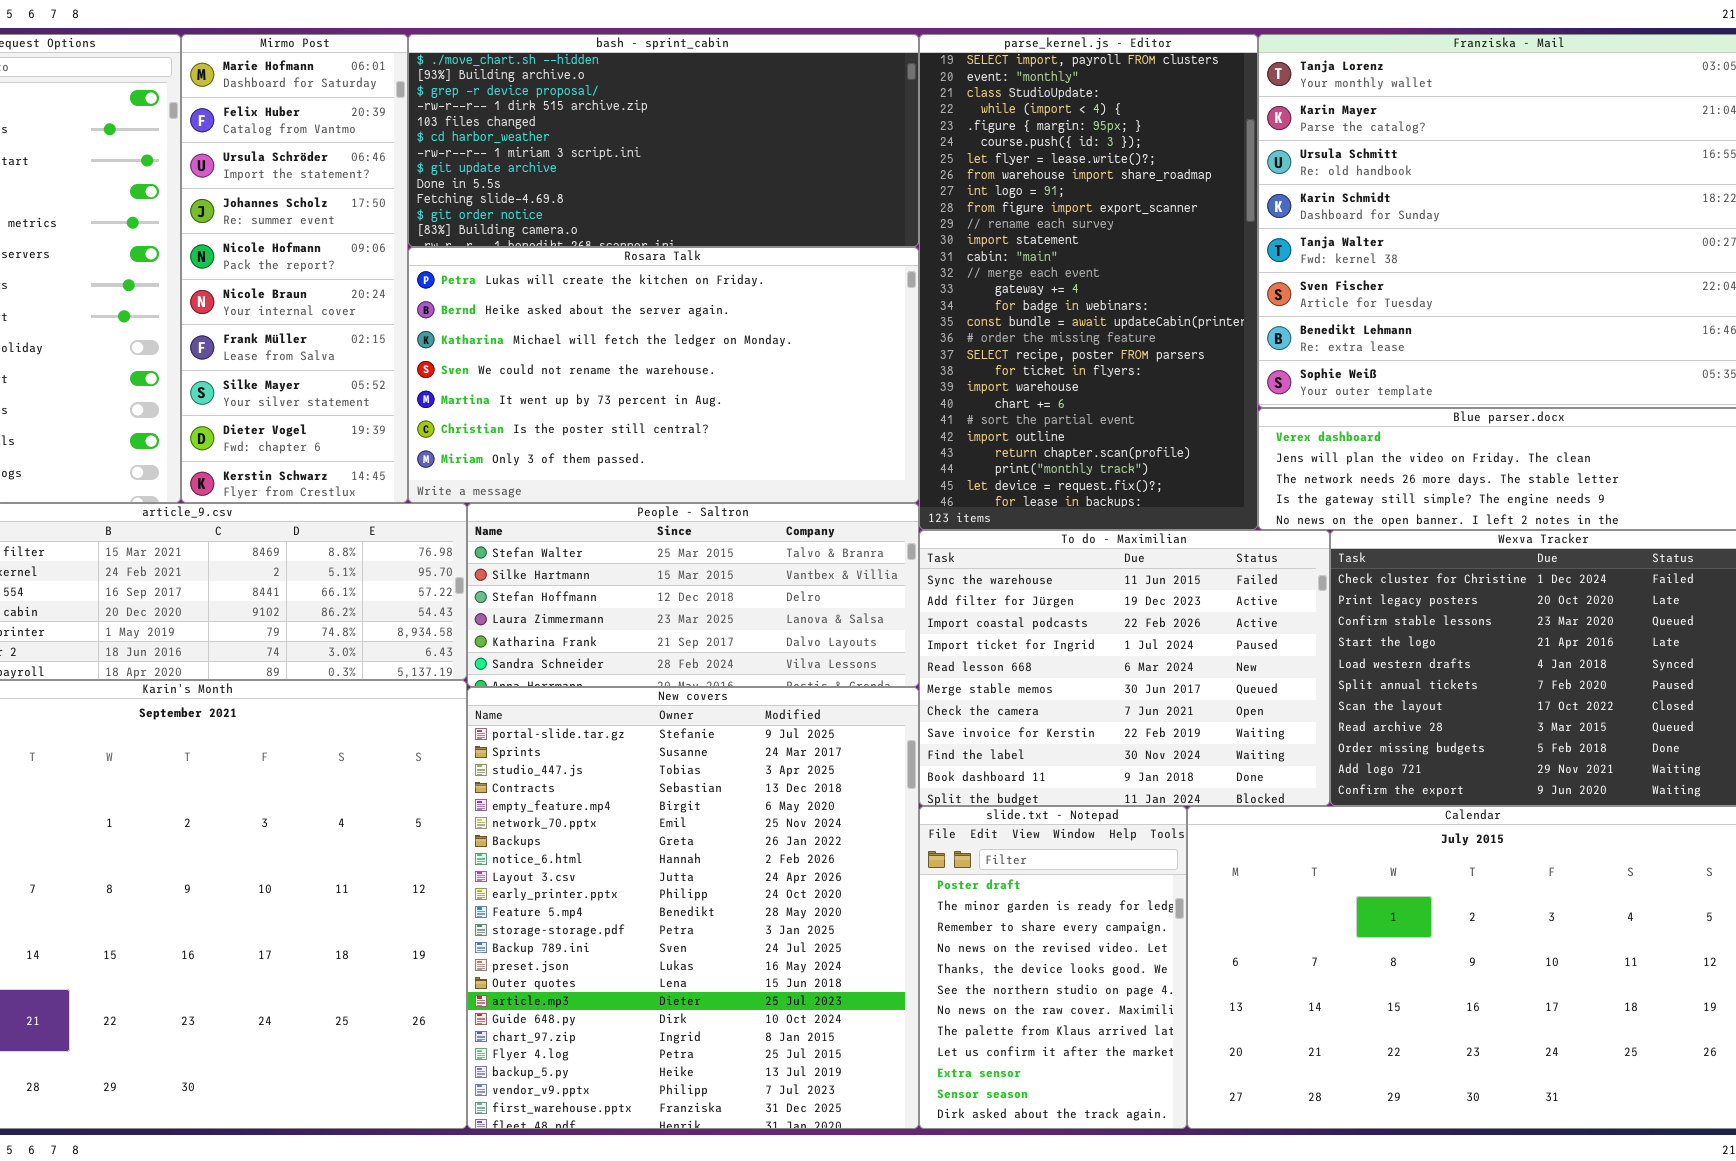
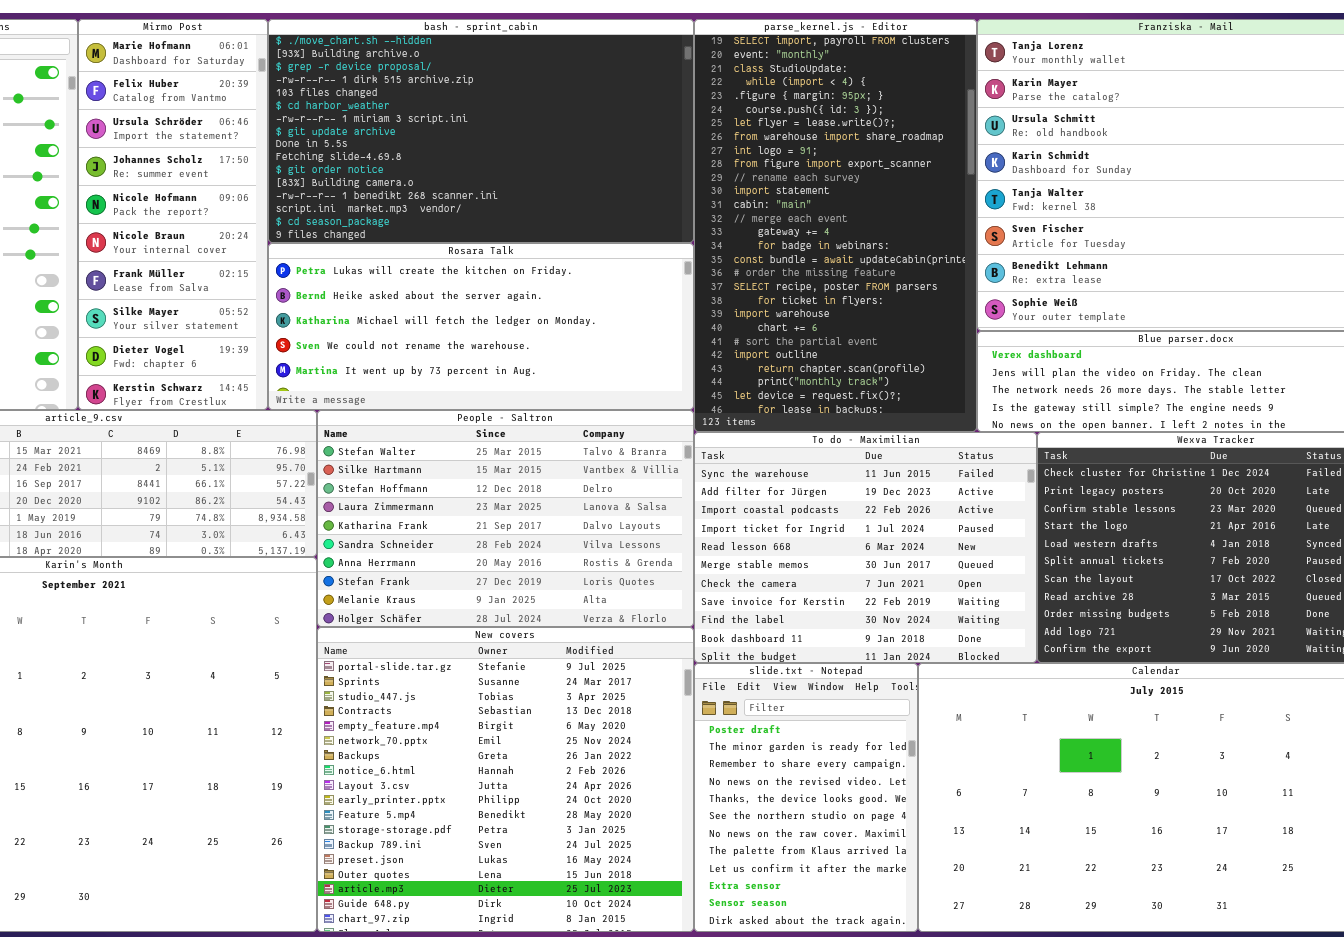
bash - sprint_cabin: [408,34,919,247] -> [268,19,694,243], resized
Rosara Talk: [408,247,919,503] -> [268,243,694,410], resized
People - Saltron: [467,503,919,687] -> [317,410,694,627], resized
New covers: [467,687,919,1129] -> [317,627,694,932], resized

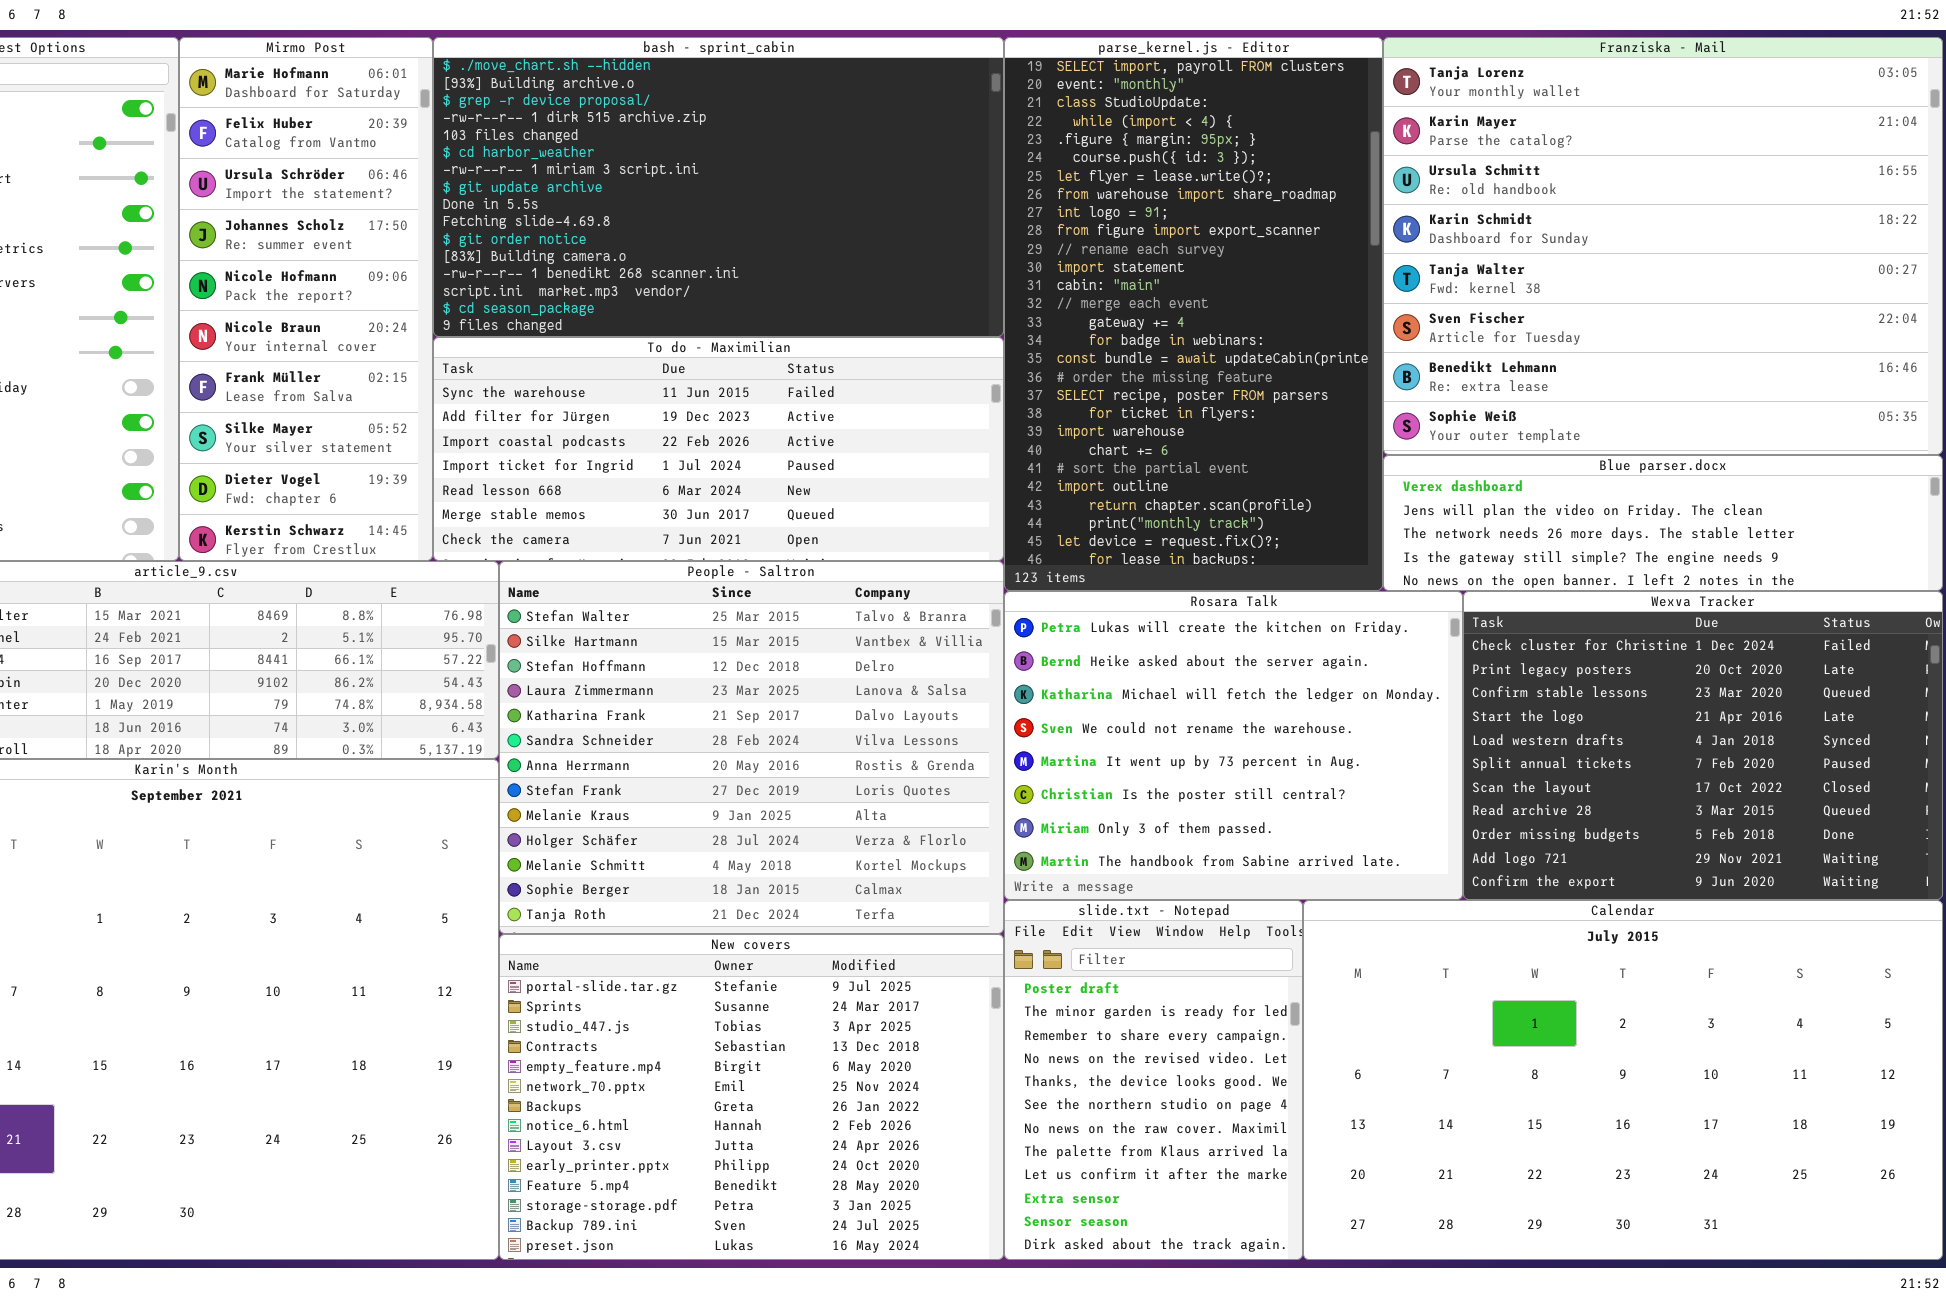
Rosara Talk: [268,243,694,410] -> [1004,591,1463,900], moved, resized
People - Saltron: [317,410,694,627] -> [499,561,1004,934], resized
To do - Maximilian: [694,432,1037,663] -> [433,337,1004,561], moved, resized
New covers: [317,627,694,932] -> [499,934,1004,1260], resized

